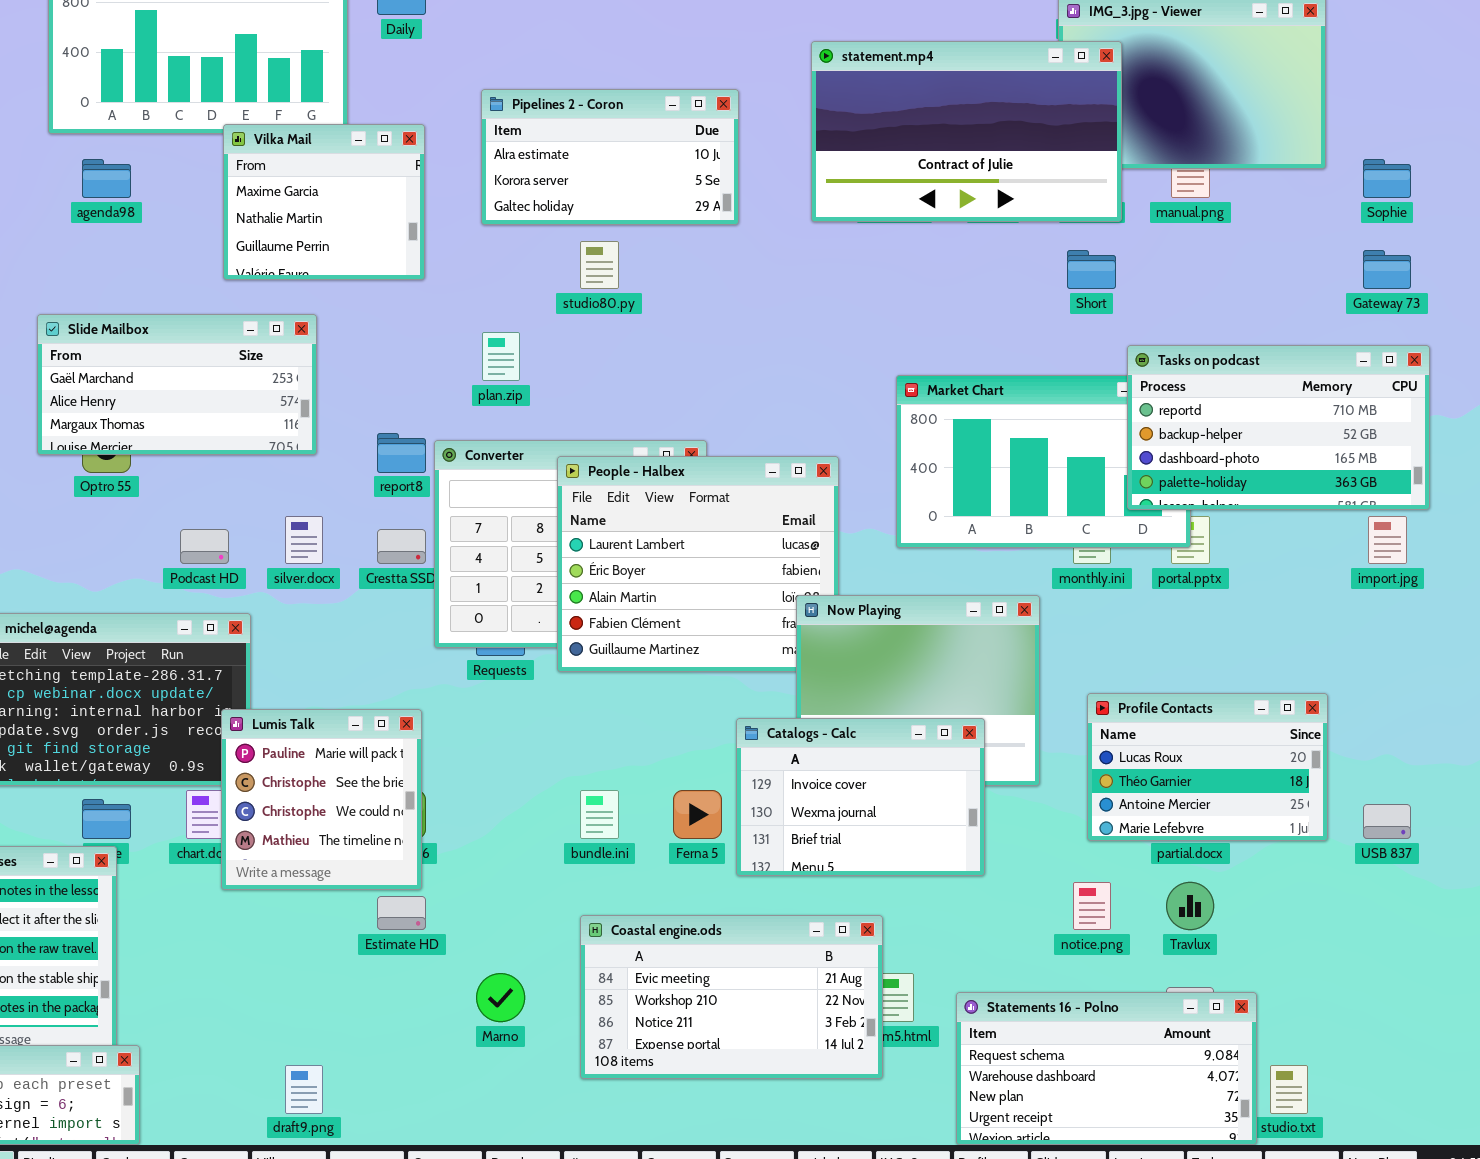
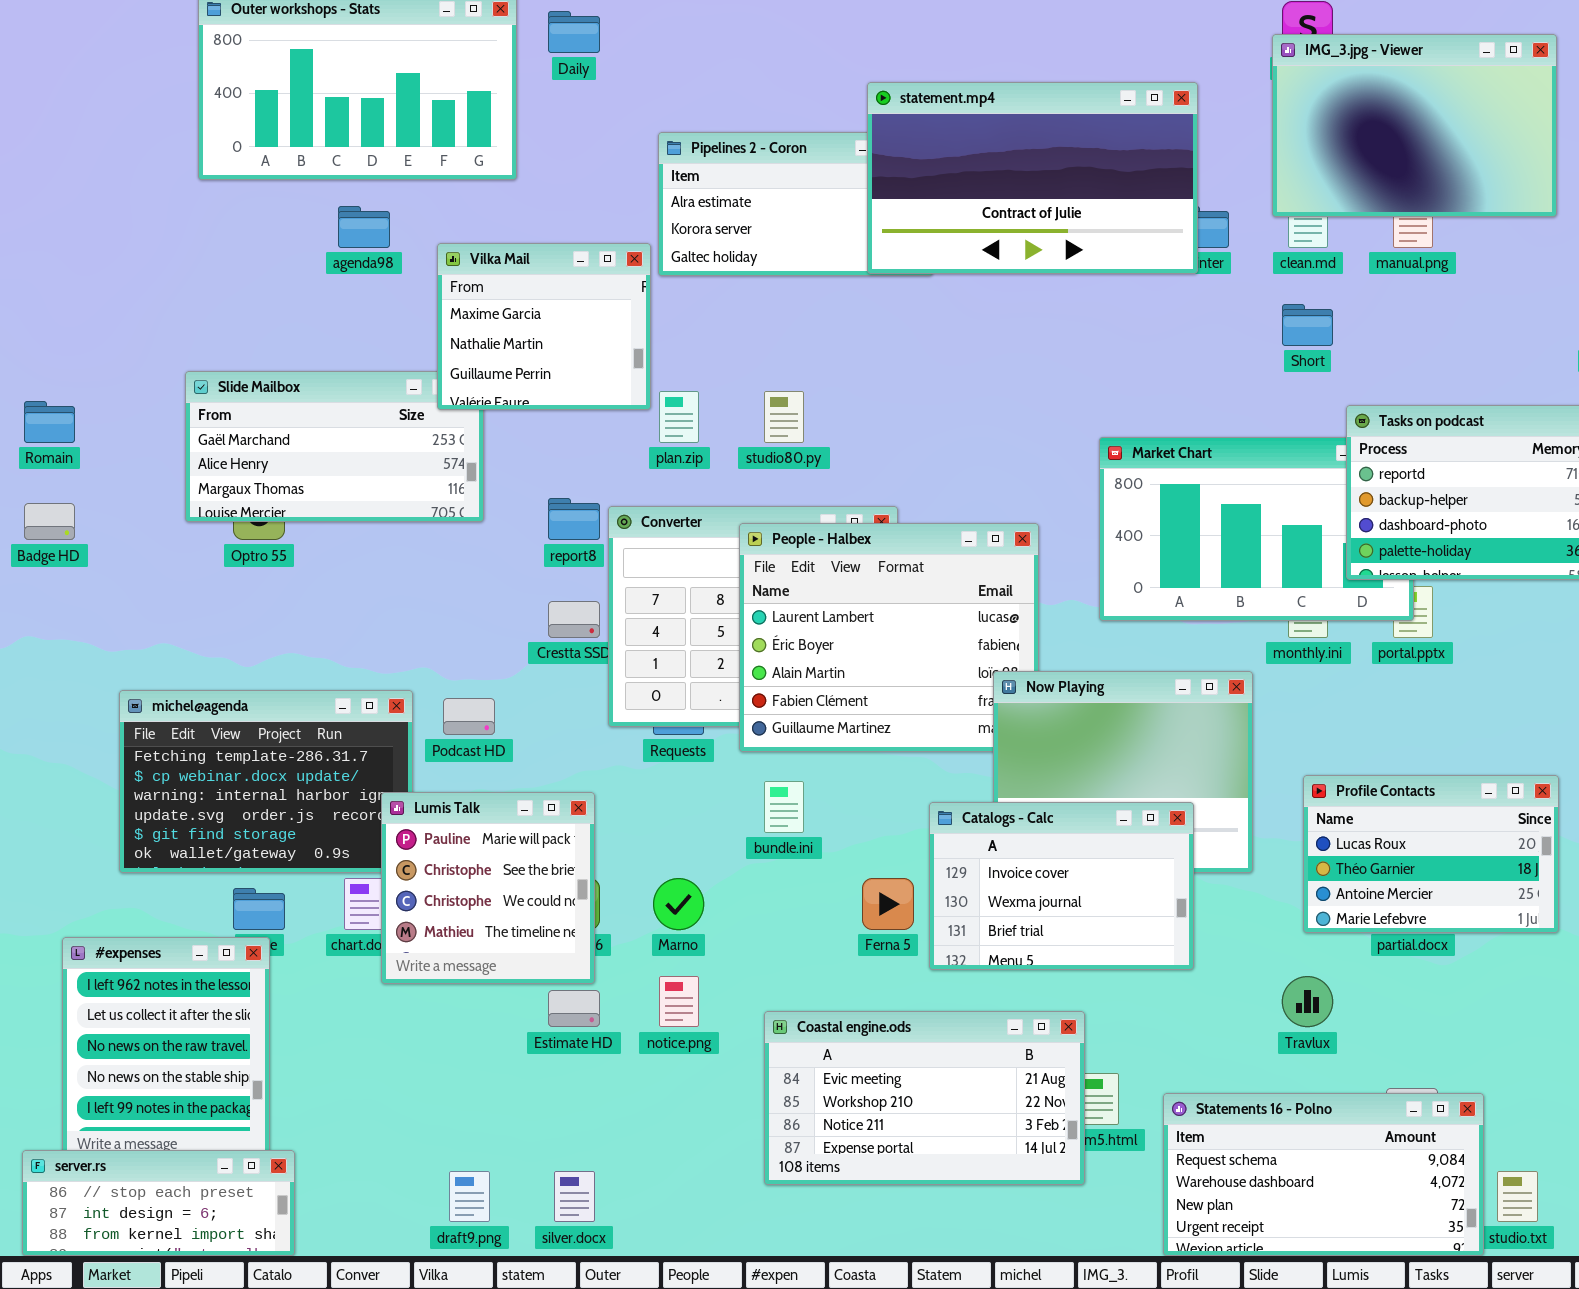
statement.mp4: [811,41,1122,222] -> [867,82,1198,274], moved
Vilka Mail: [223,124,425,280] -> [437,243,651,410], moved
agenda98: [82,159,131,198] -> [338,206,390,248], moved
studio80.py: [580,241,619,289] -> [764,391,804,443], moved
silver.docx: [285,516,323,564] -> [554,1171,595,1222], moved
Podcast HD: [180,529,229,564] -> [443,698,495,735], moved
bundle.ini: [580,790,619,839] -> [764,781,804,833], moved
notice.png: [1073,882,1111,930] -> [659,976,699,1027], moved
Travlux: [1166,882,1214,930] -> [1282,976,1333,1027], moved
Marno: [476,973,525,1022] -> [653,878,704,930], moved

